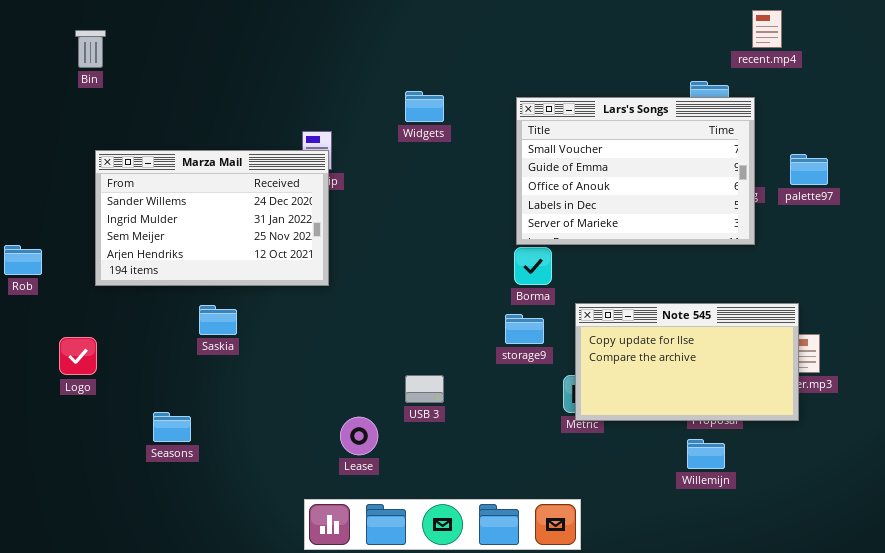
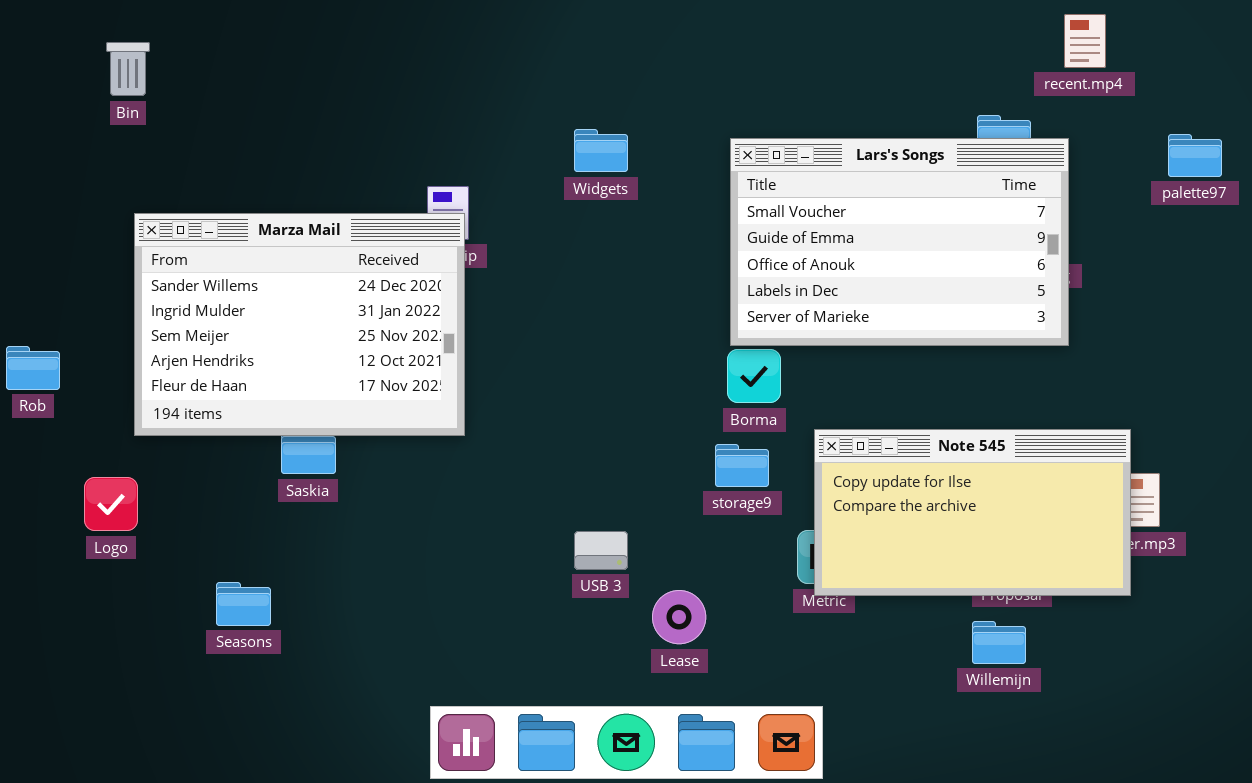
Marza Mail: [95,150,329,286] -> [134,213,465,436], resized
palette97: [790,154,828,185] -> [1168,134,1222,177], moved
Lease: [340,417,378,455] -> [652,590,706,644], moved

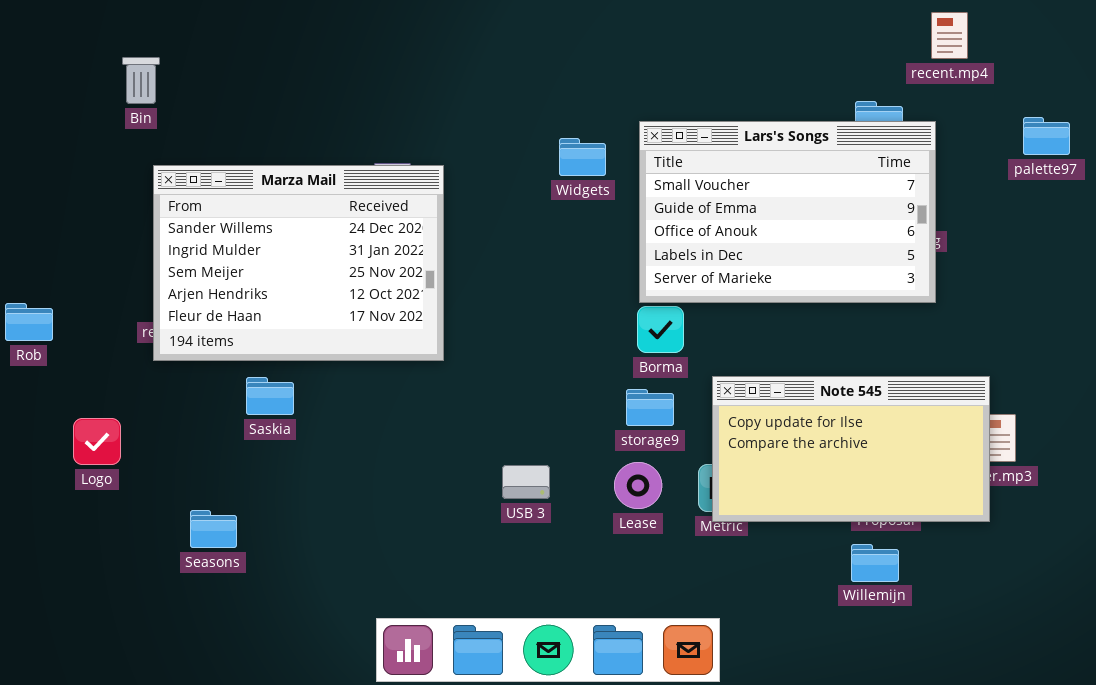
Bin: [106,42,150,96] -> [122,57,160,104], moved
Widgets: [574,129,628,172] -> [559,138,606,176], moved
Marza Mail: [134,213,465,436] -> [153,165,444,361], moved
Lease: [652,590,706,644] -> [614,462,662,509], moved

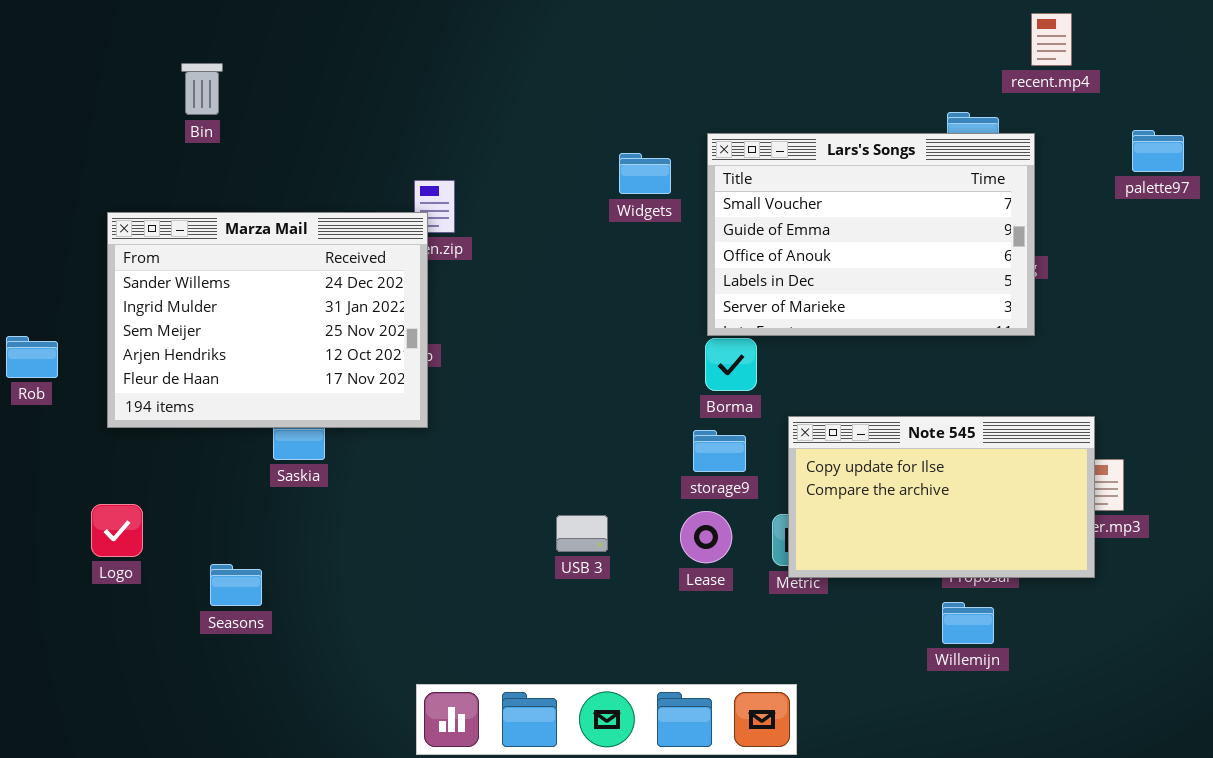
Bin: [122,57,160,104] -> [181,63,223,115], moved
Marza Mail: [153,165,444,361] -> [107,212,428,428], moved
Logo: [73,418,121,465] -> [91,504,143,557], moved

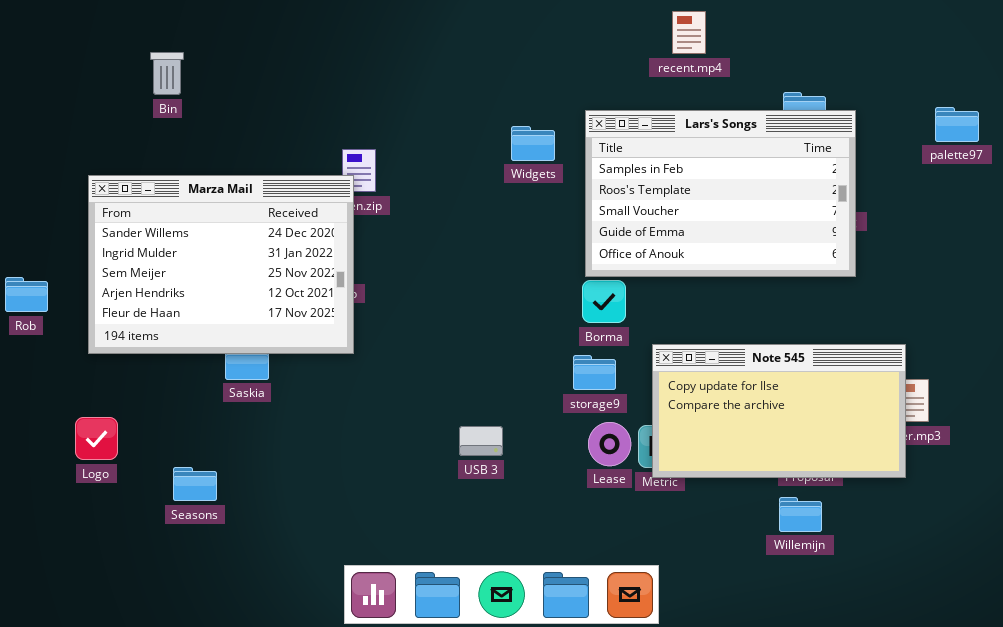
recent.mp4: [1031,13,1072,66] -> [672,11,706,54], moved
Lars's Songs: [707,133,1035,336] -> [585,110,856,277], scrolled up 2 rows
Lease: [680,511,732,563] -> [588,422,631,466], moved

